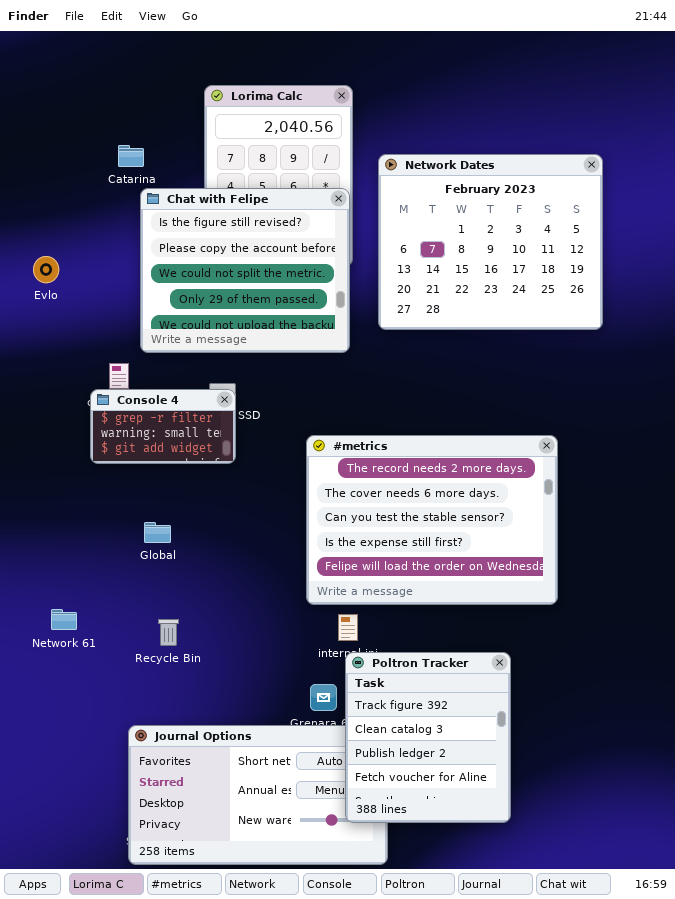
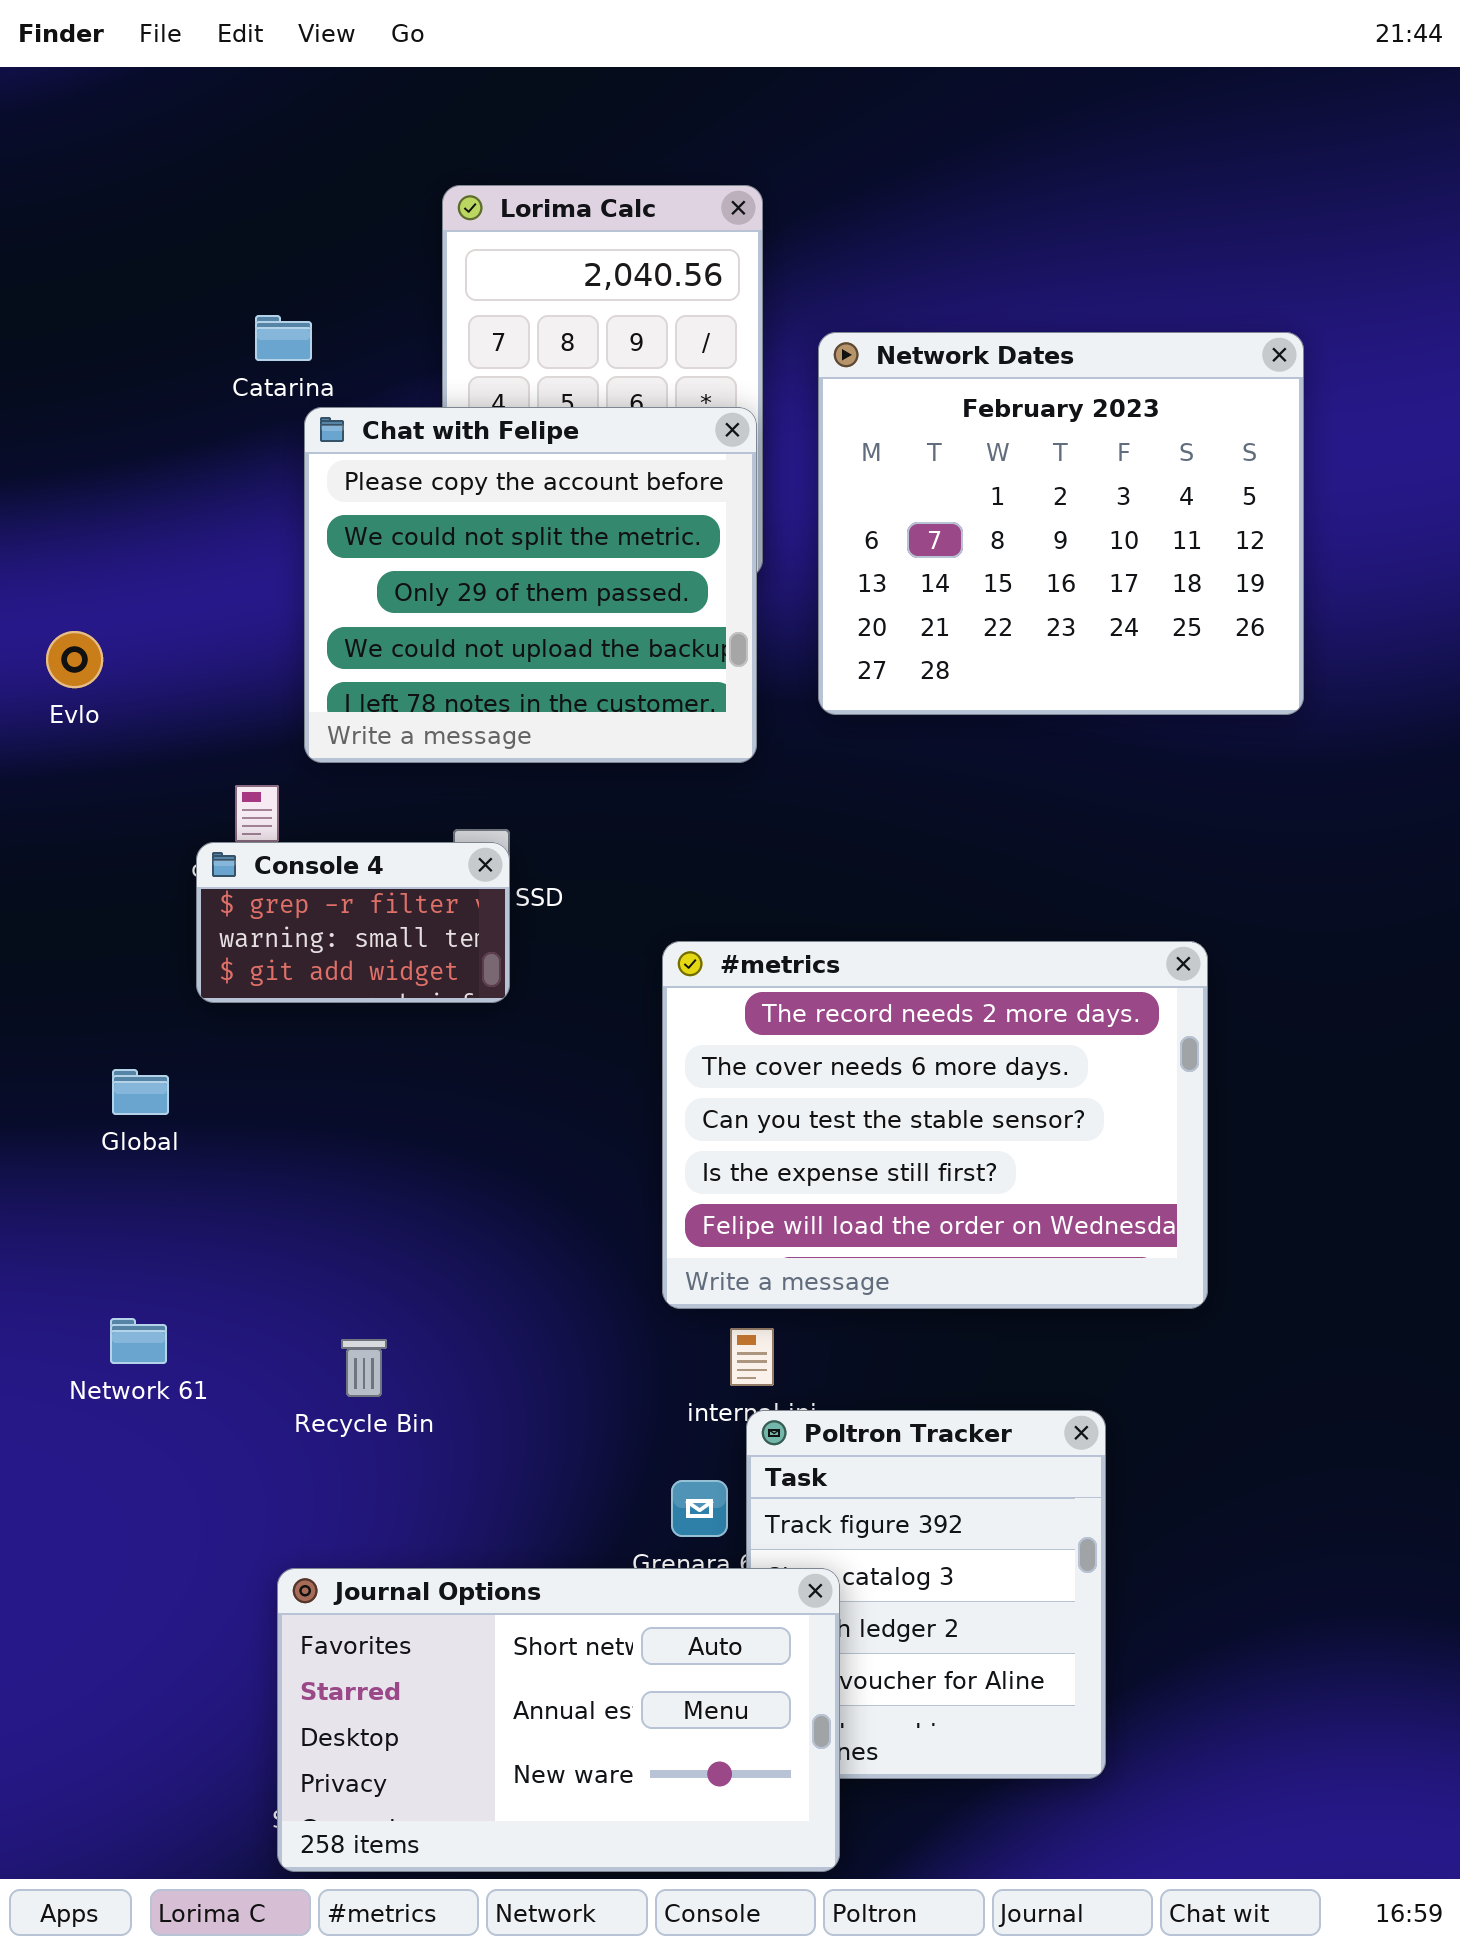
Chat with Felipe: [140,188,350,353] -> [304,407,757,763], scrolled down 1 row
Evlo: [33,256,59,283] -> [46,631,103,688], moved
Global: [144,522,171,543] -> [112,1069,169,1115], moved
Journal Options: [128,725,388,865] -> [277,1568,840,1872], raised

